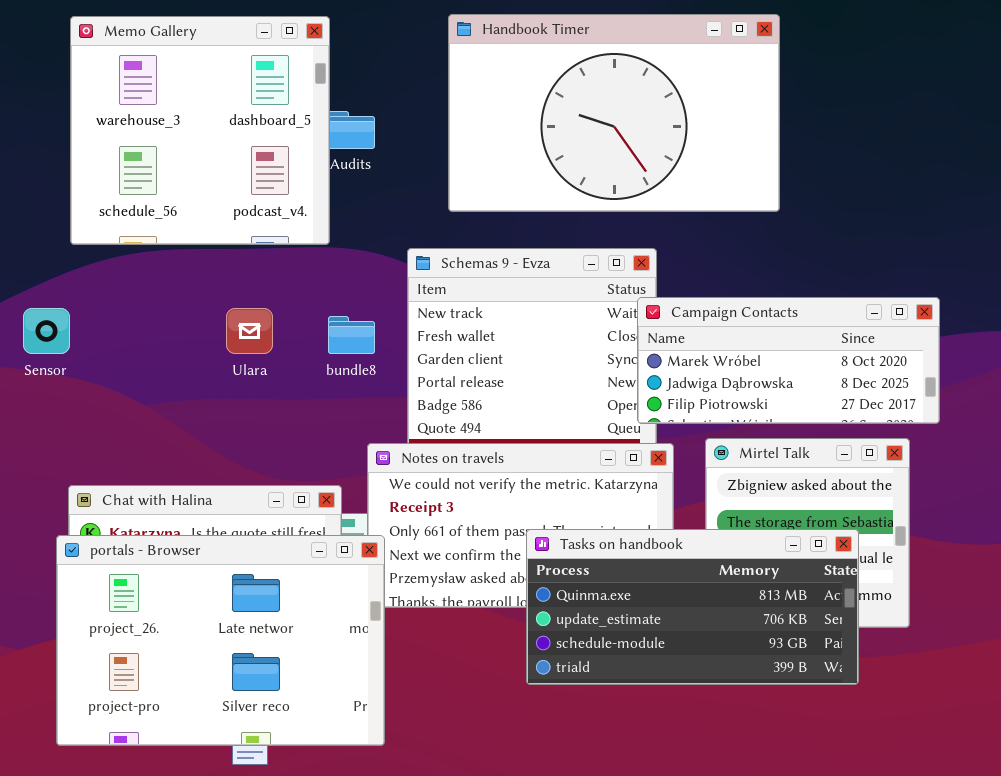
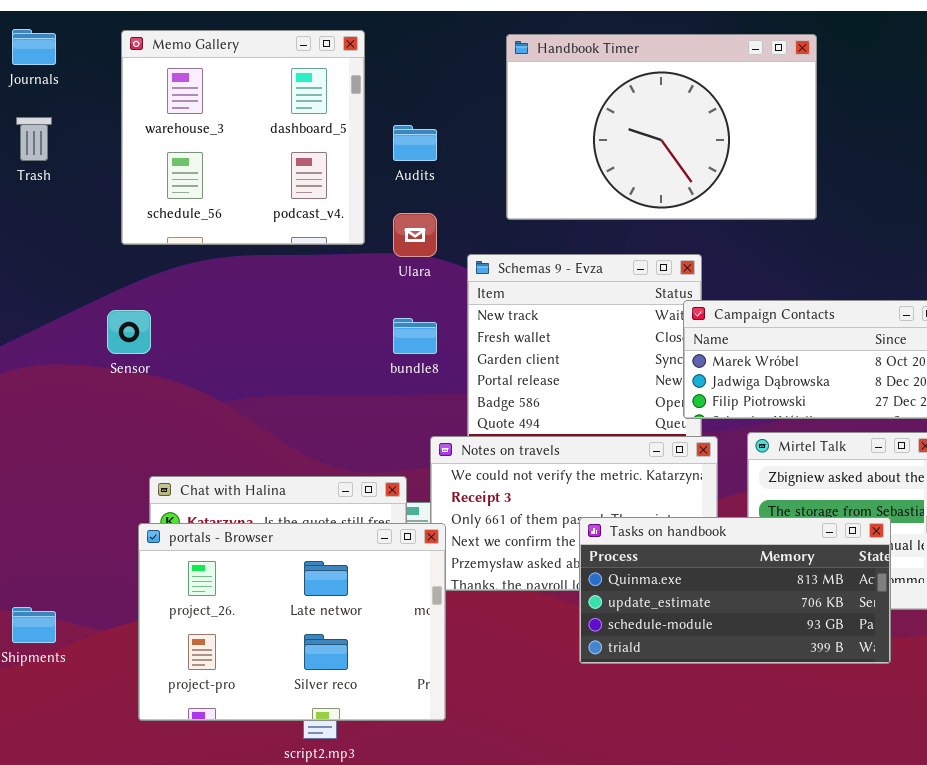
Memo Gallery: [70,16,330,245] -> [121,30,365,245], moved
Ulara: [226,308,273,354] -> [393,213,437,257], moved

